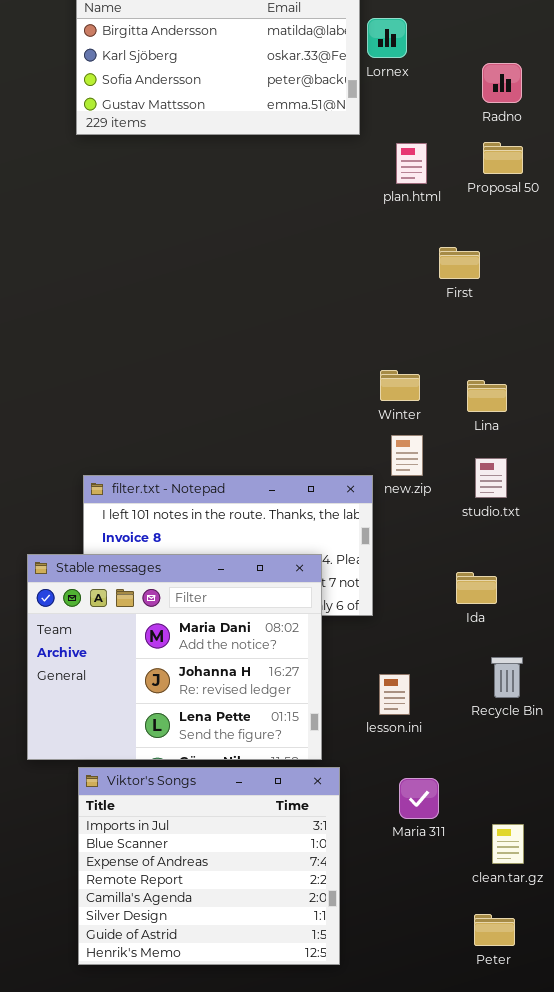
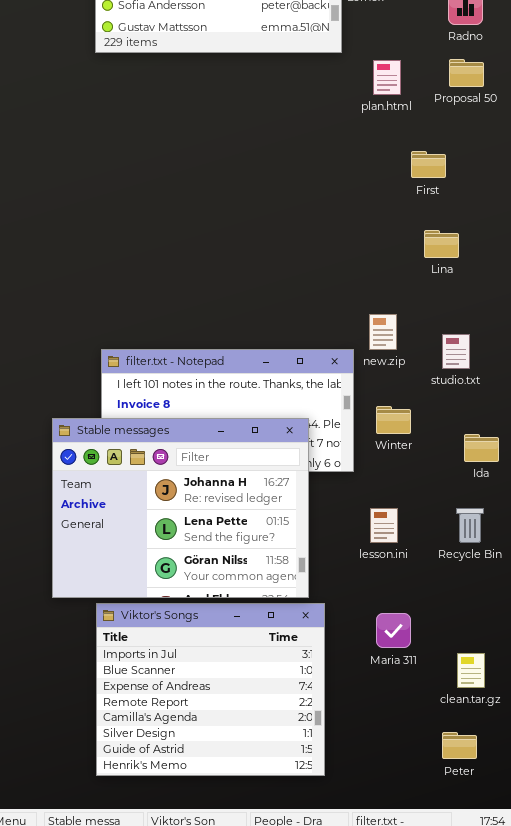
Winter: [380,370,420,401] -> [376,406,411,434], moved
Lina: [467,380,507,412] -> [424,230,459,258], moved
Stable messages: [27,554,322,760] -> [52,418,309,598], scrolled down 1 row
Ida: [456,572,497,604] -> [464,434,499,462], moved
lesson.ini: [379,674,410,715] -> [370,508,398,543], moved

